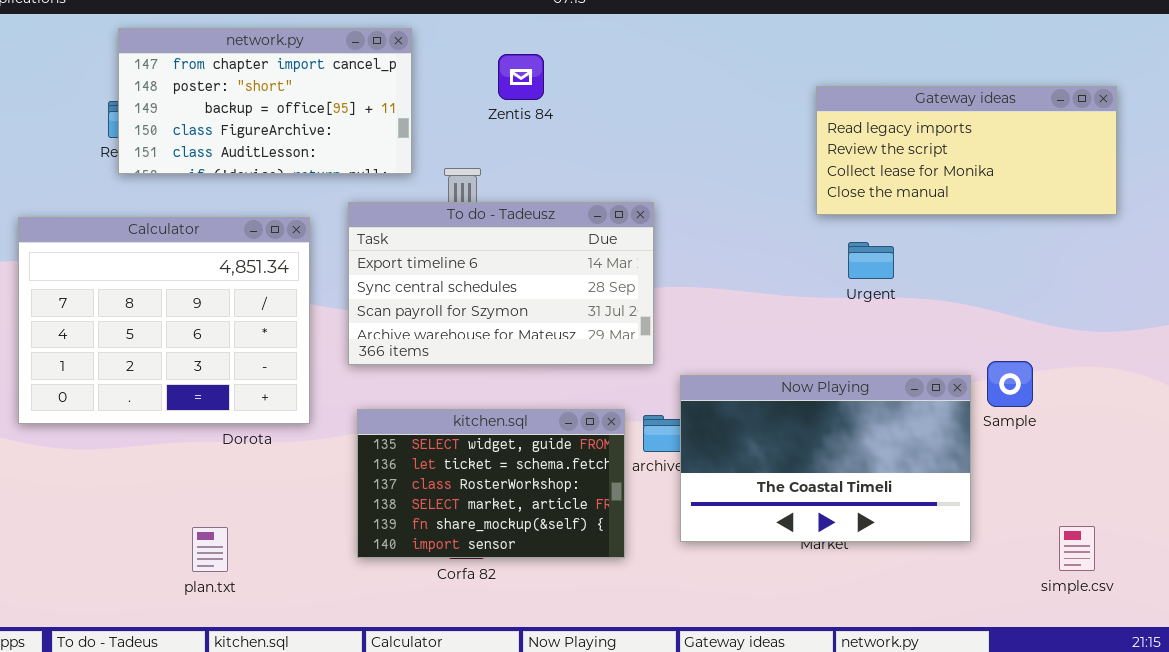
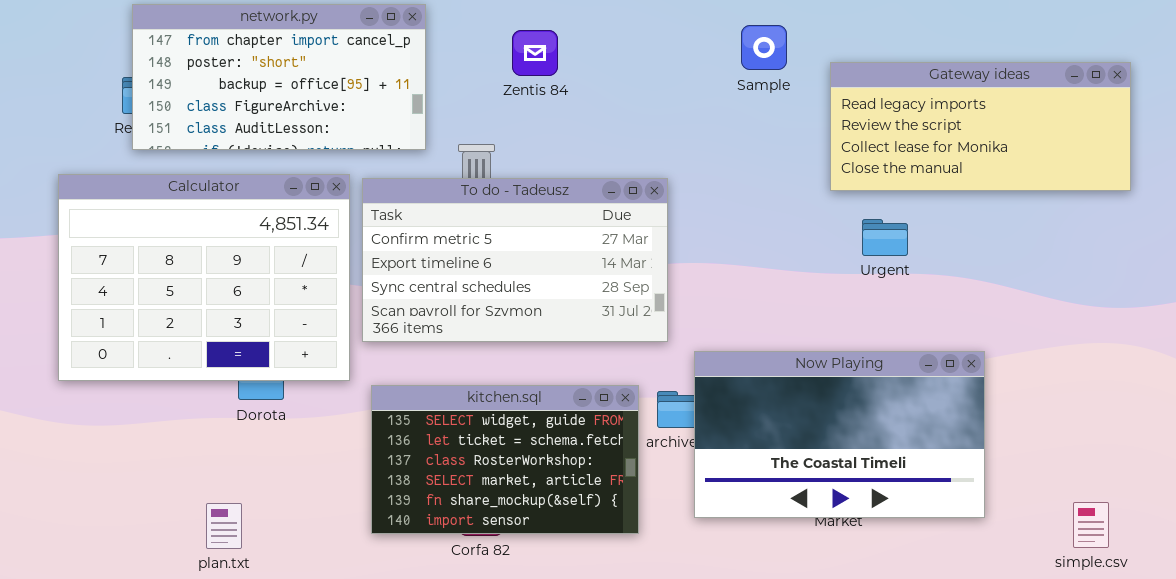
To do - Tadeusz: [348,202,654,365] -> [362,178,668,342], scrolled up 1 row
Calculator: [18,217,310,424] -> [58,174,350,381], moved
Sample: [987,361,1033,407] -> [741,25,787,70], moved

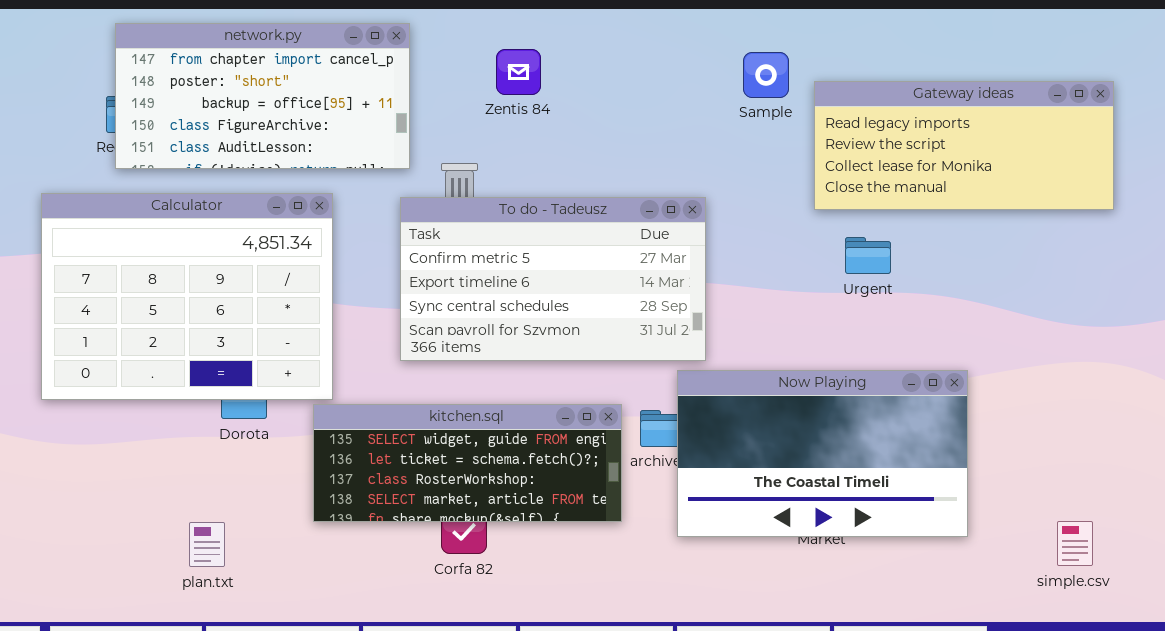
Sample: [741,25,787,70] -> [743,52,789,98], moved
To do - Tadeusz: [362,178,668,342] -> [400,197,706,361], moved
kitchen.sql: [371,385,639,534] -> [313,404,622,522], resized

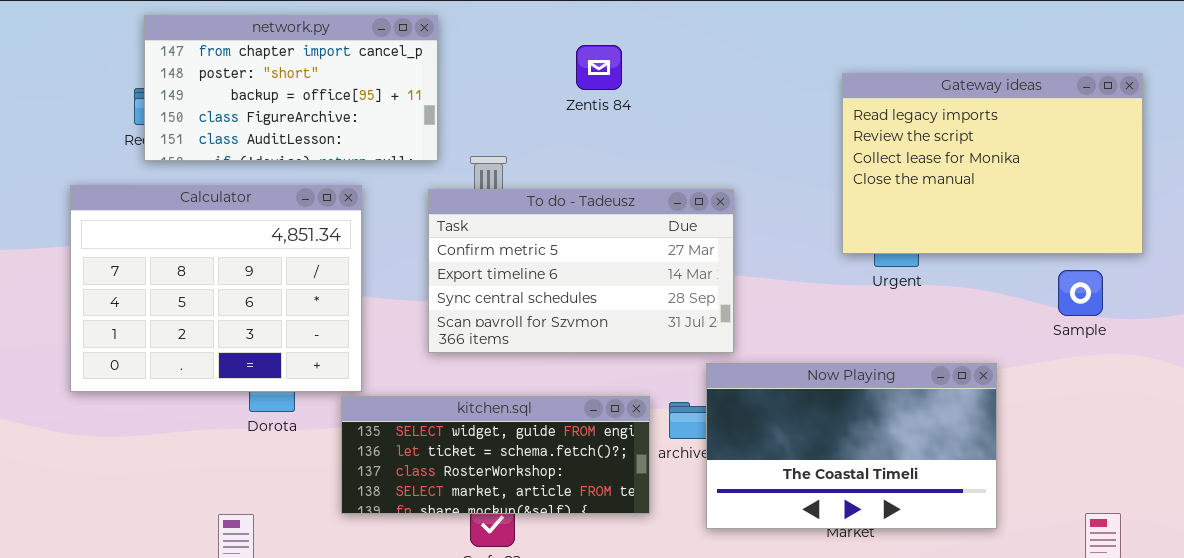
Zentis 84: [496,49,541,95] -> [576,45,622,90], moved
Sample: [743,52,789,98] -> [1058,270,1103,316], moved
Gateway ideas: [814,81,1114,210] -> [842,73,1143,254], resized

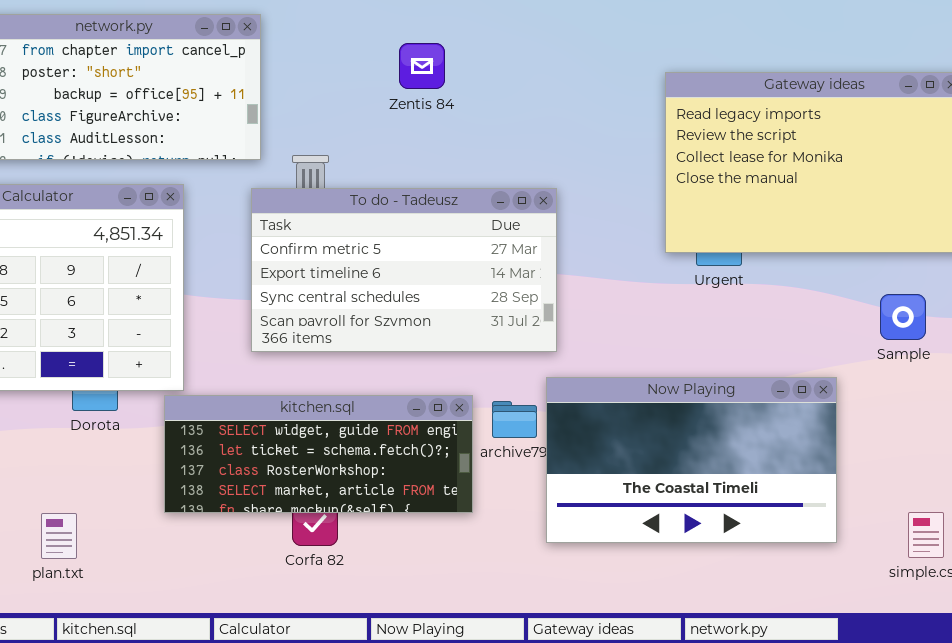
Sample: [1058,270,1103,316] -> [880,294,926,340], moved
Now Playing: [706,363,997,529] -> [546,377,837,543], moved

